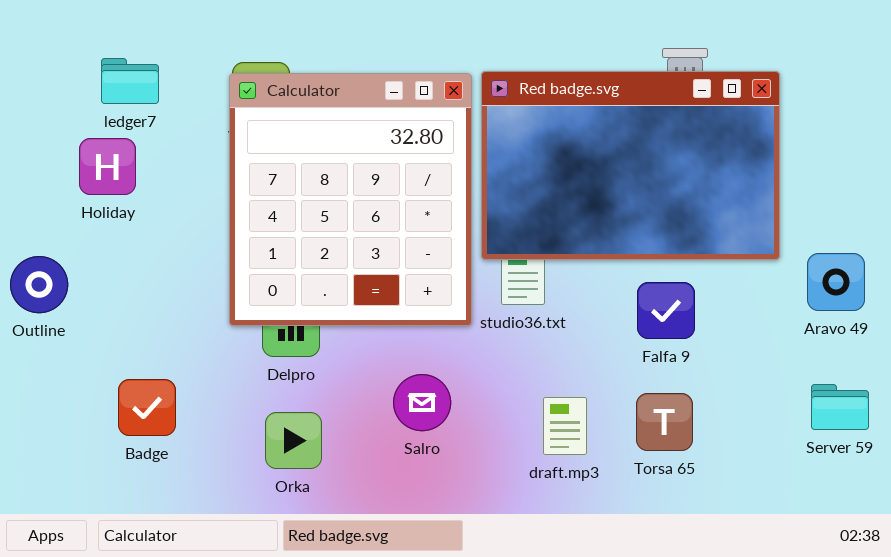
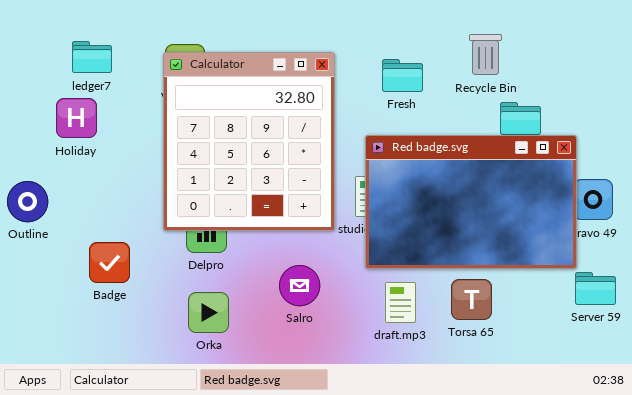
Red badge.svg: [481,71,780,260] -> [365,135,577,269], moved
Badge: [118,379,176,436] -> [89,242,130,283], moved

